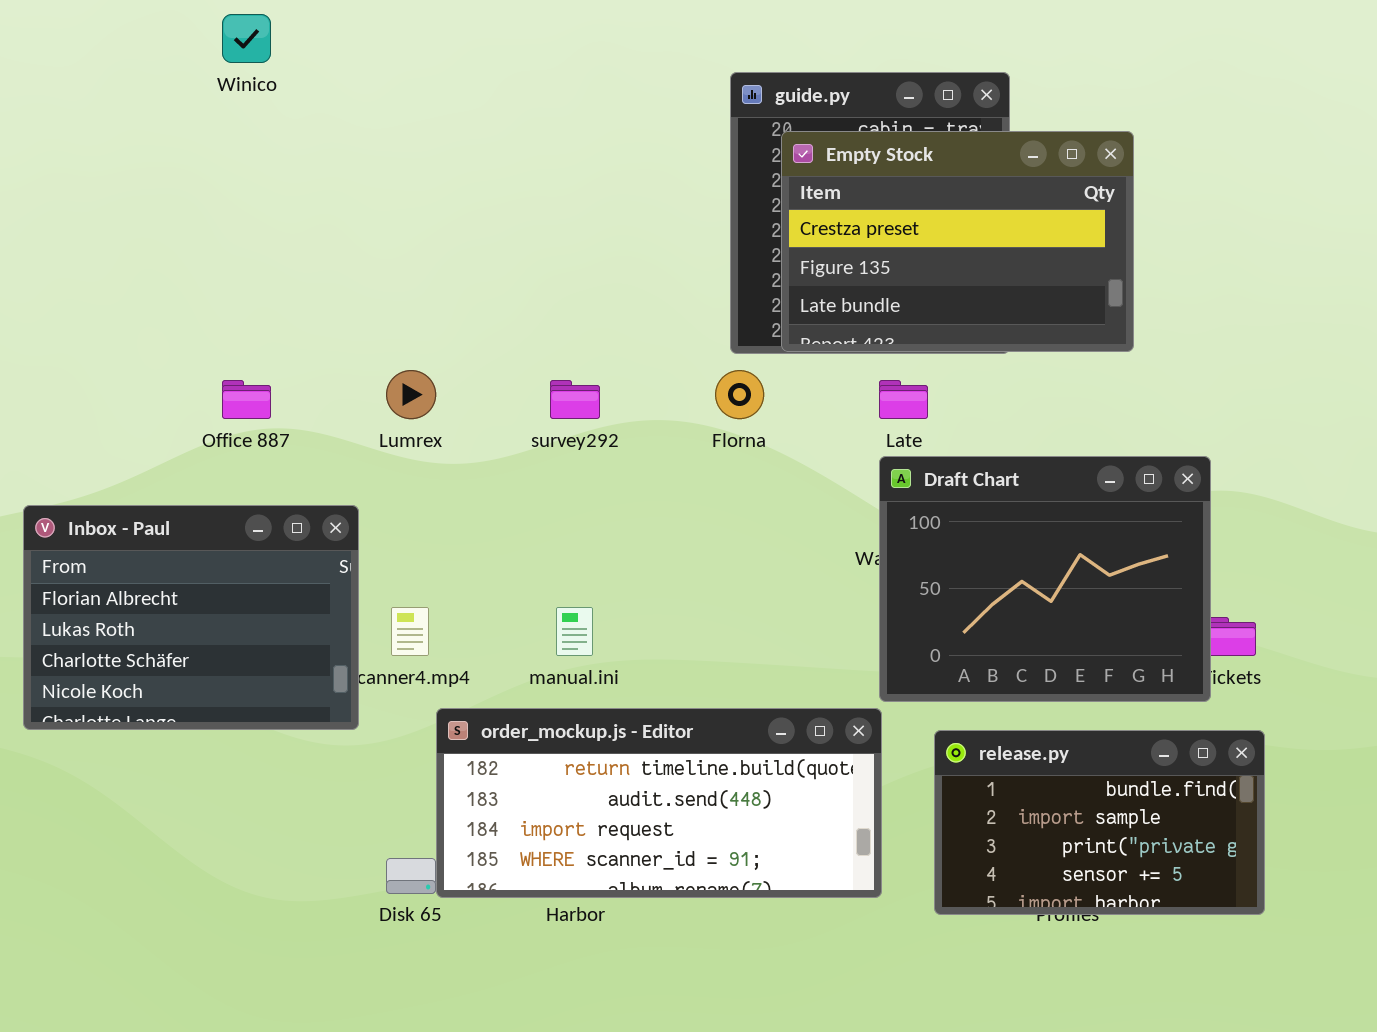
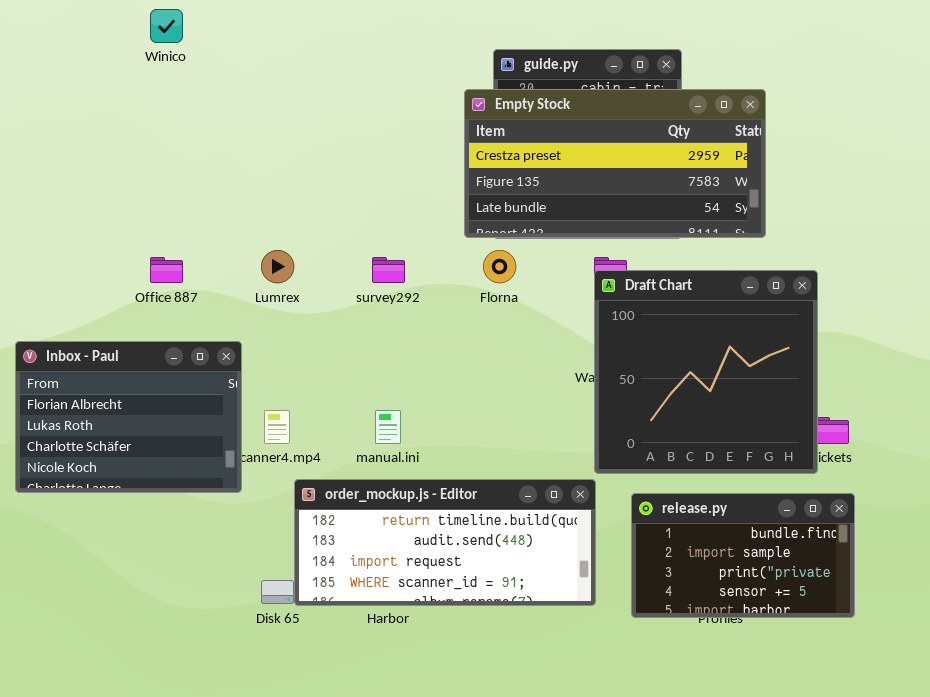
Empty Stock: [781,131,1134,352] -> [464,89,766,238], resized
Draft Chart: [879,456,1211,702] -> [594,270,818,474], resized

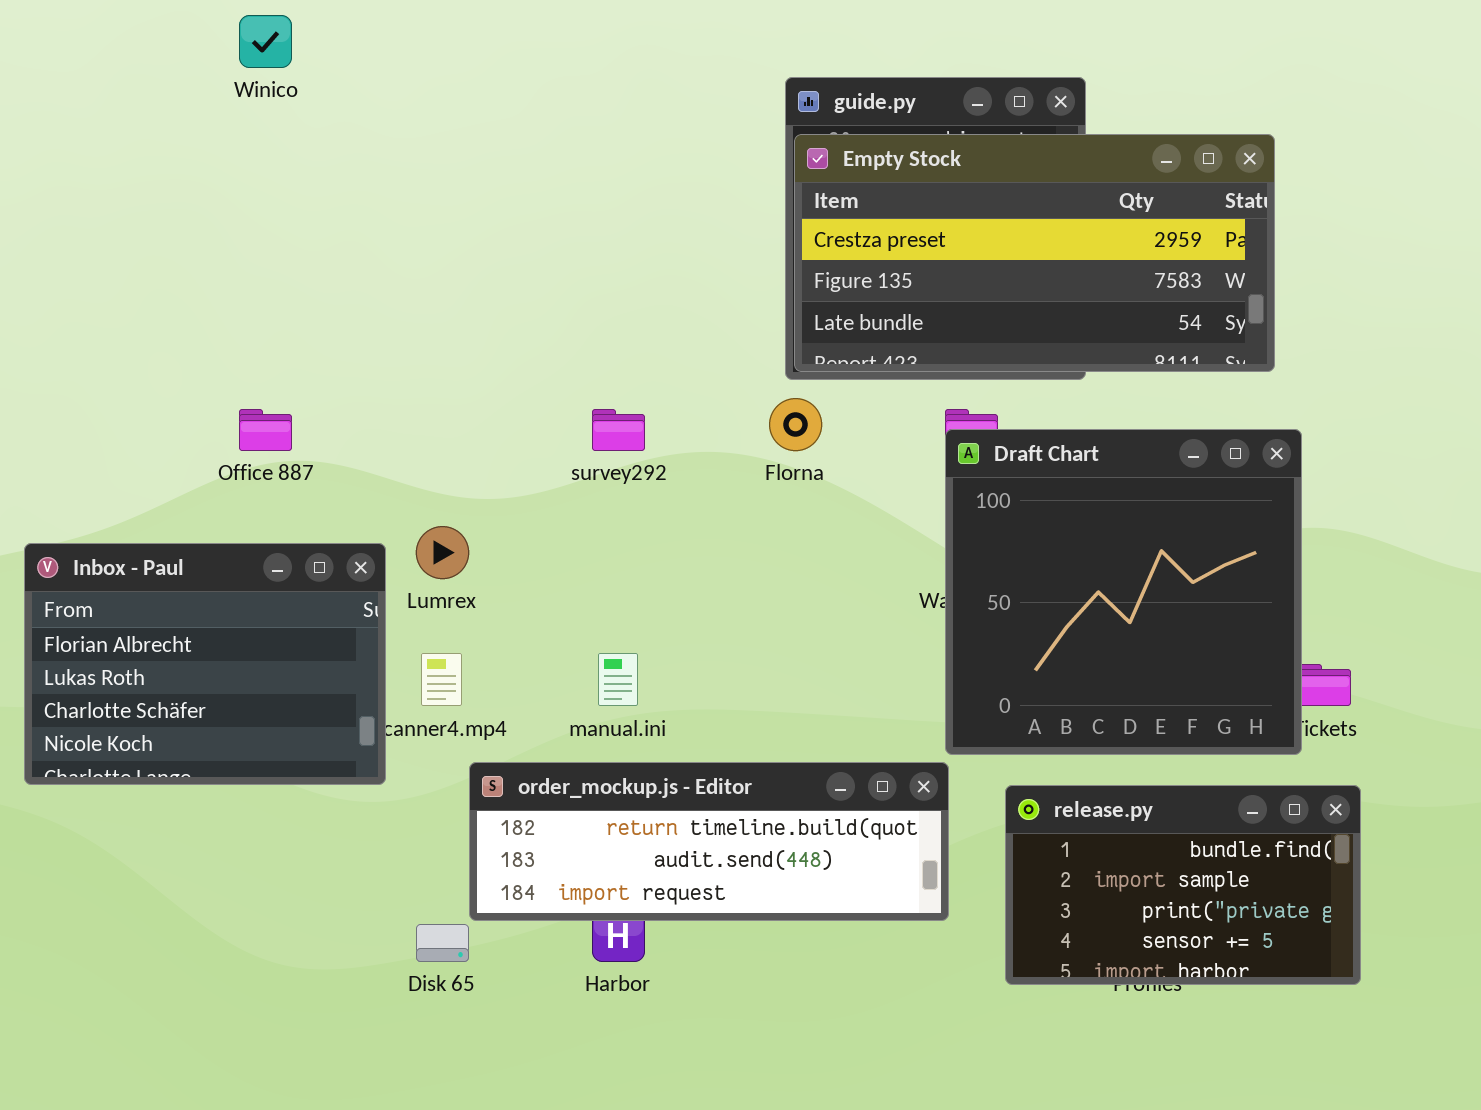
Empty Stock: [464,89,766,238] -> [794,134,1275,372], moved
Lumrex: [261,250,294,283] -> [416,526,469,579], moved
order_mockup.js - Editor: [294,479,596,606] -> [469,762,949,921], resized

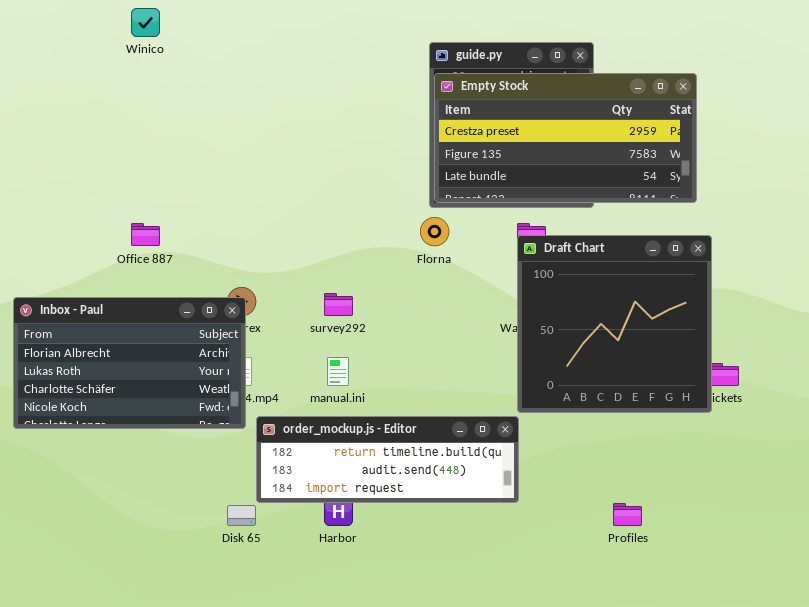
survey292: [592,409,645,451] -> [324,293,353,316], moved
Inbox - Paul: [24,543,386,785] -> [13,297,246,429], resized
release.py: [1005,785,1361,985] -> none, closed

